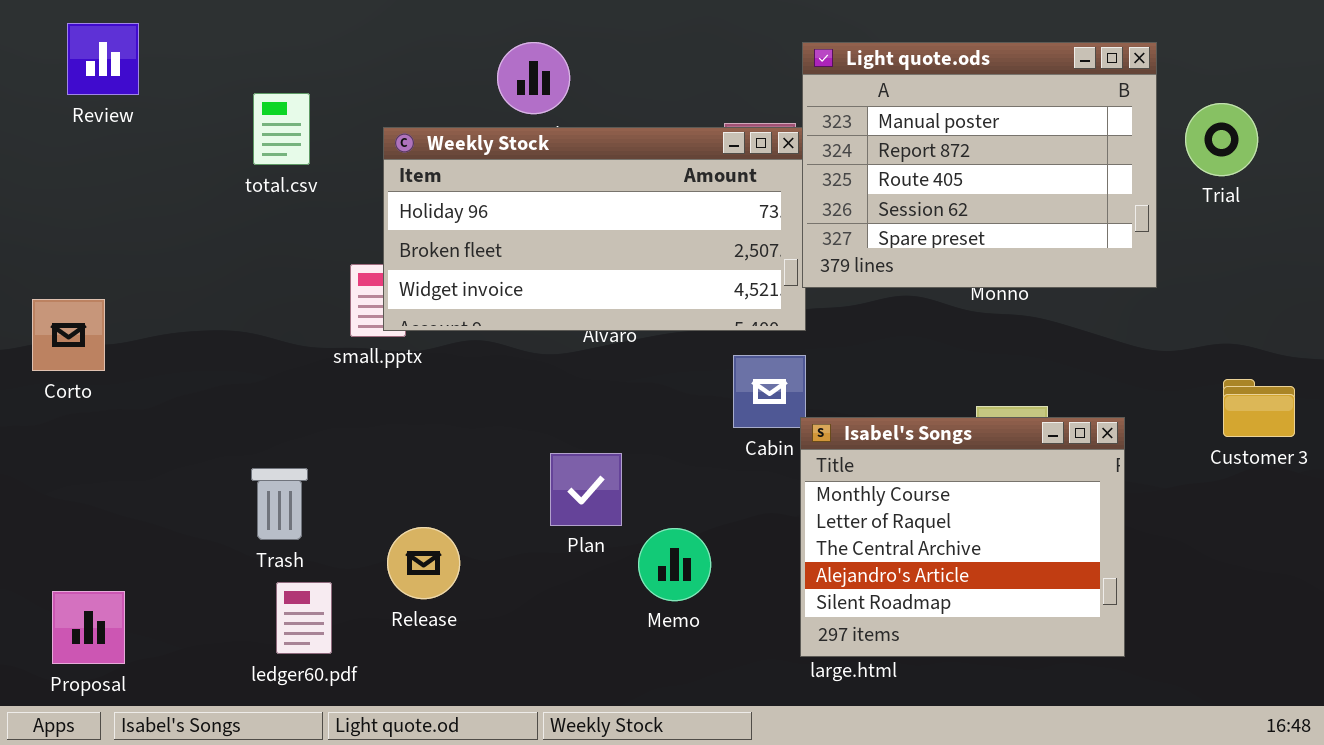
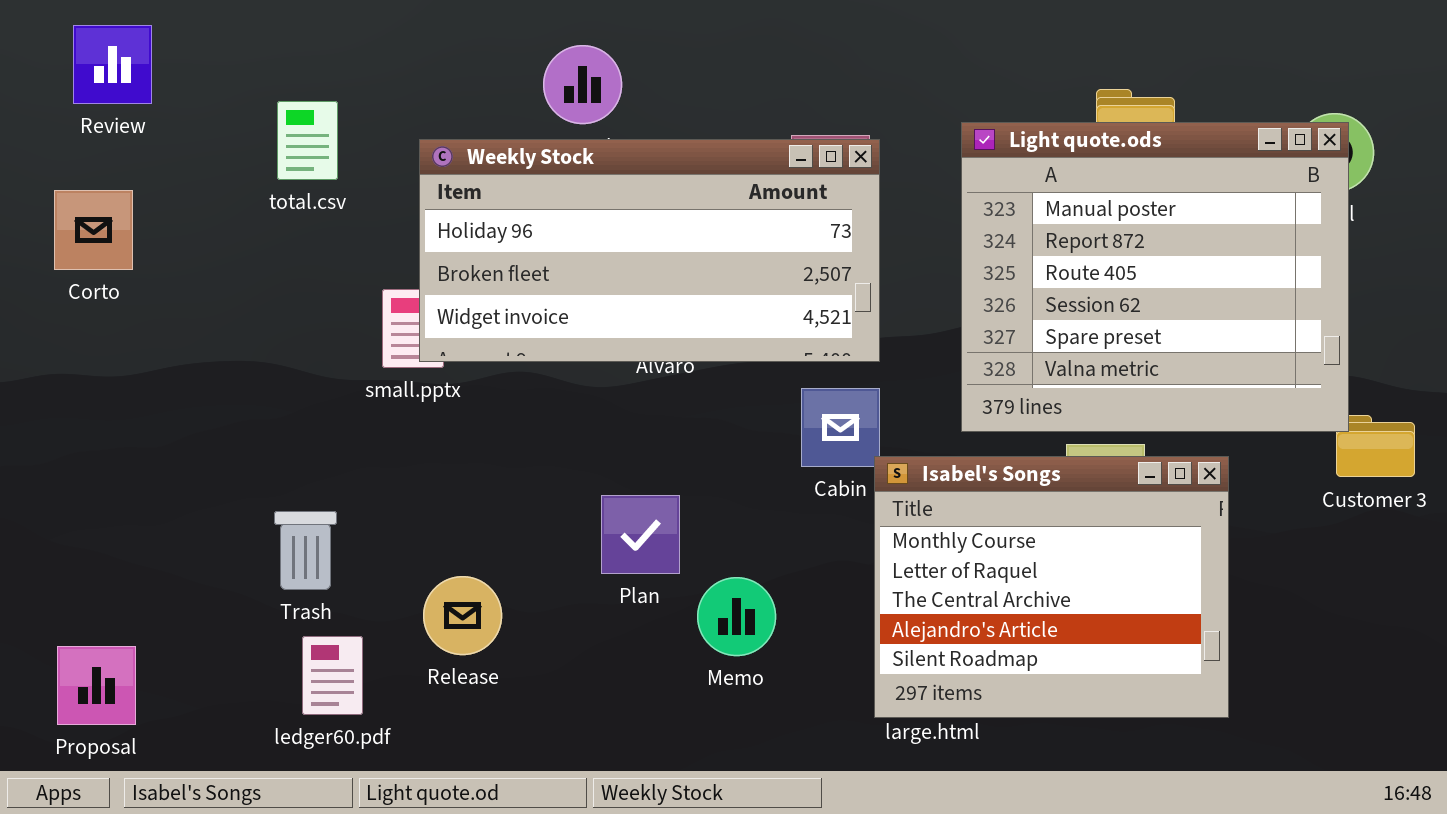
Light quote.ods: [802,42,1157,288] -> [961,122,1349,432], moved, resized
Corto: [32,299,105,371] -> [54,190,133,270], moved

